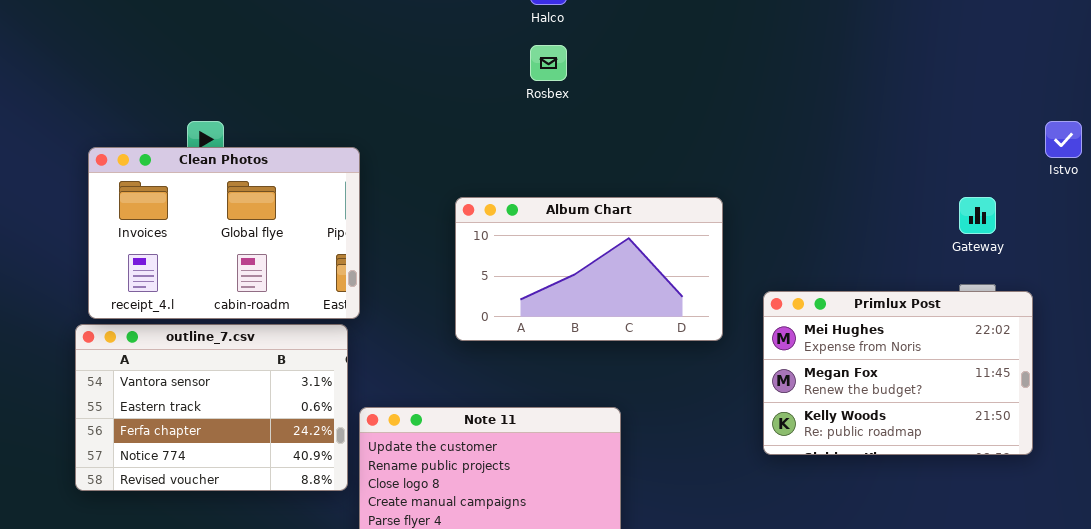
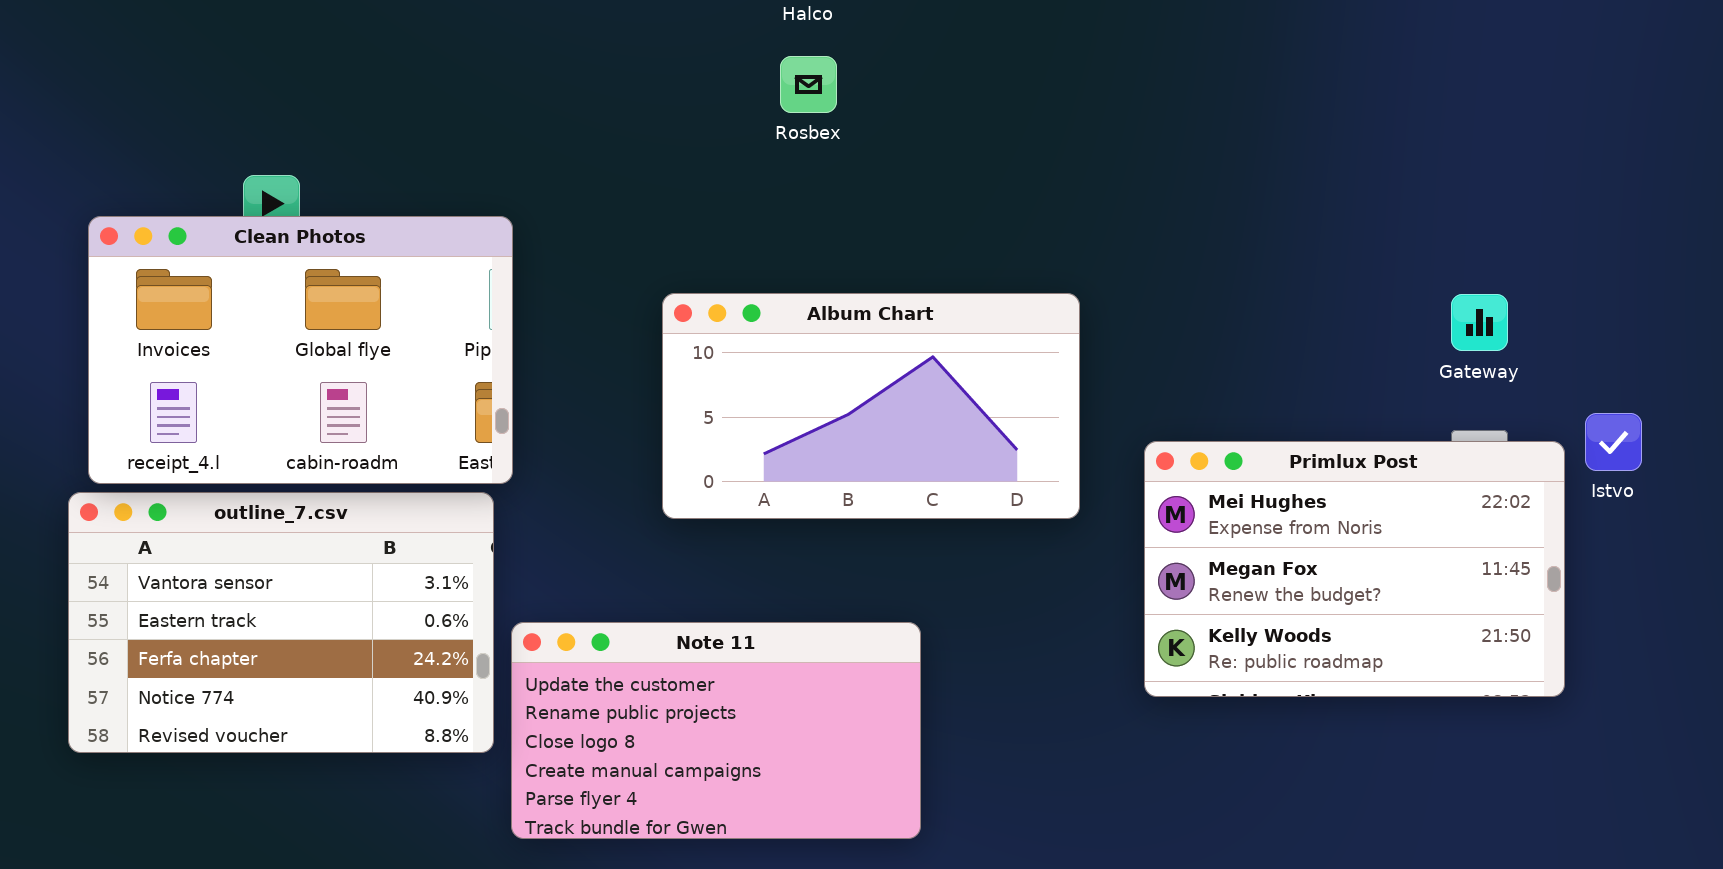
Istvo: [1045,121,1082,158] -> [1585,413,1642,471], moved

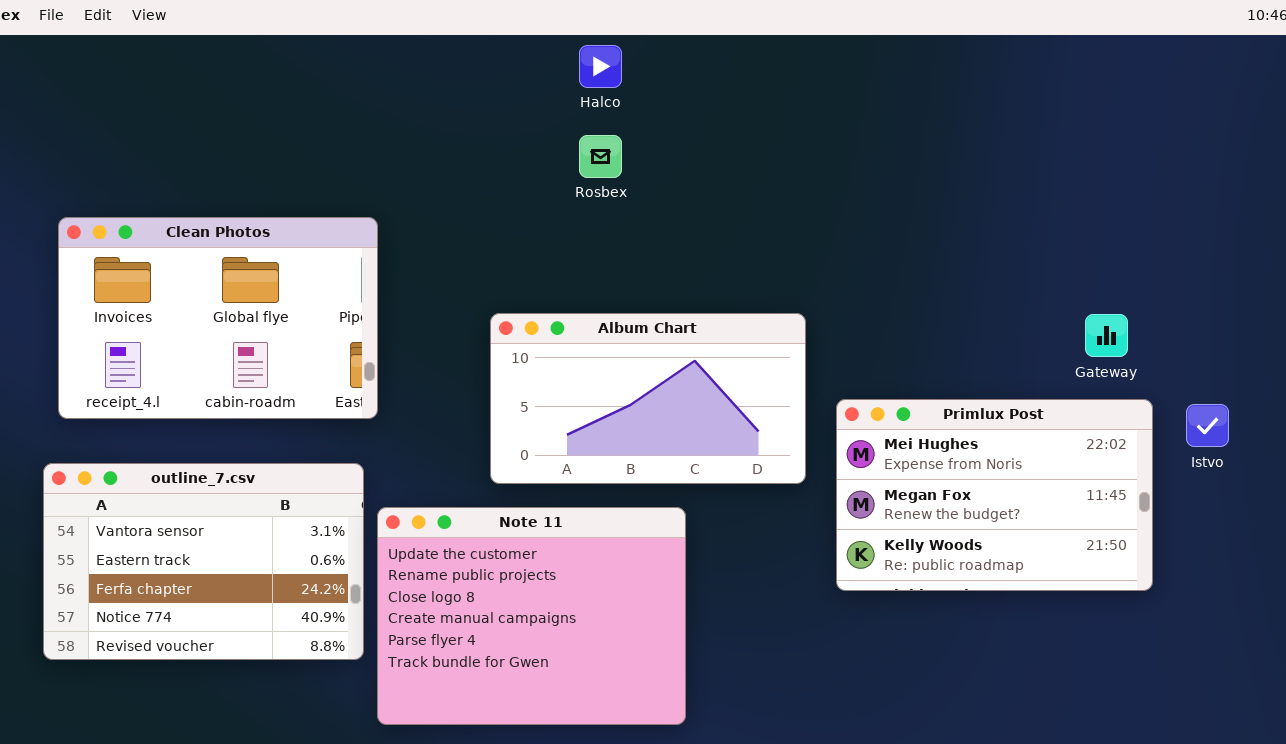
Clean Photos: [88,216,513,484] -> [58,217,378,419], moved
Primlux Post: [1144,441,1565,697] -> [836,399,1153,591], moved
Note 11: [511,622,921,839] -> [377,507,686,725], resized

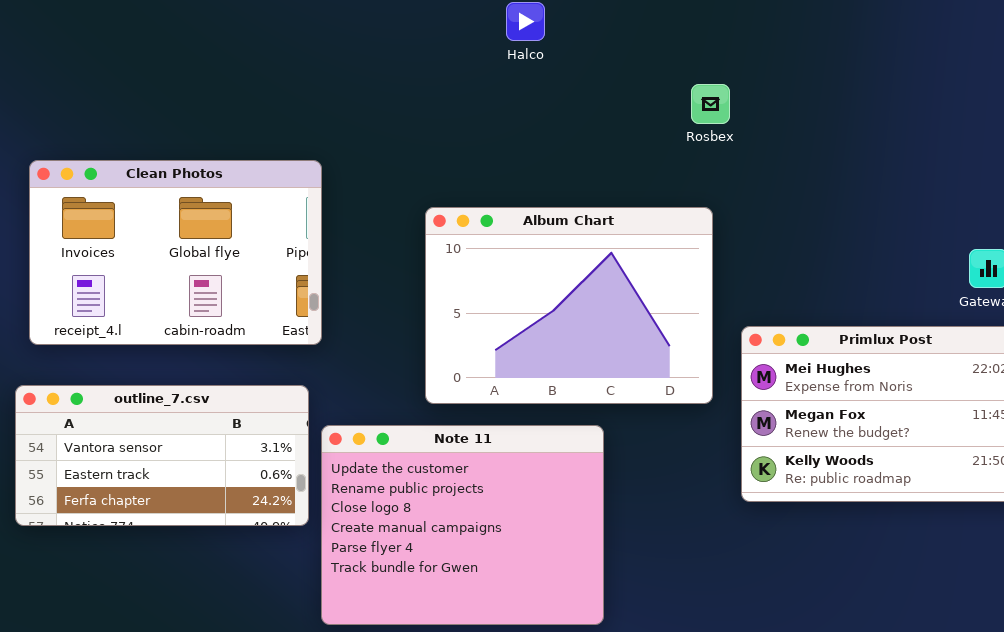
Rosbex: [579,135,622,178] -> [691,84,730,124], moved
Album Chart: [490,313,806,484] -> [425,207,713,404], resized
outline_7.csv: [43,463,364,660] -> [15,385,309,526], resized

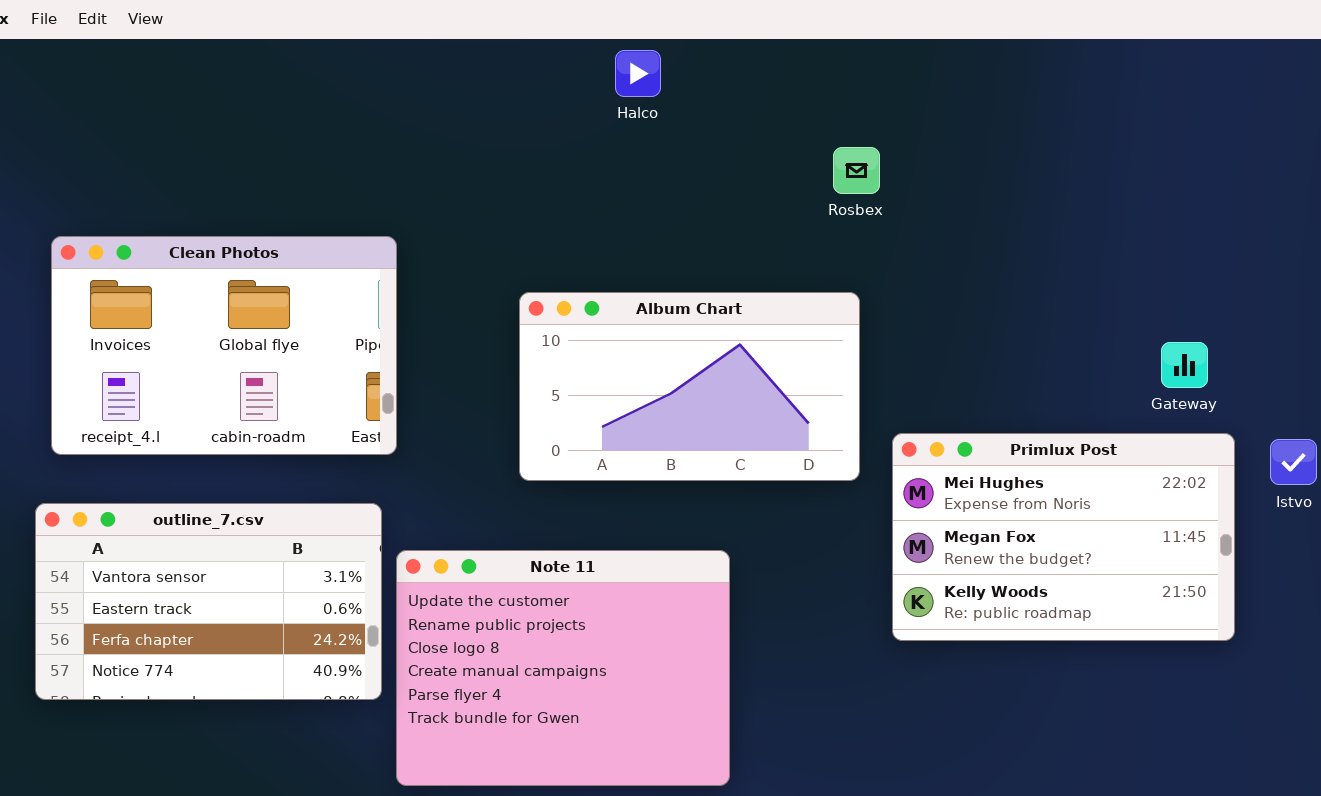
Album Chart: [425,207,713,404] -> [519,292,860,481], resized
outline_7.csv: [15,385,309,526] -> [35,503,382,700], resized

